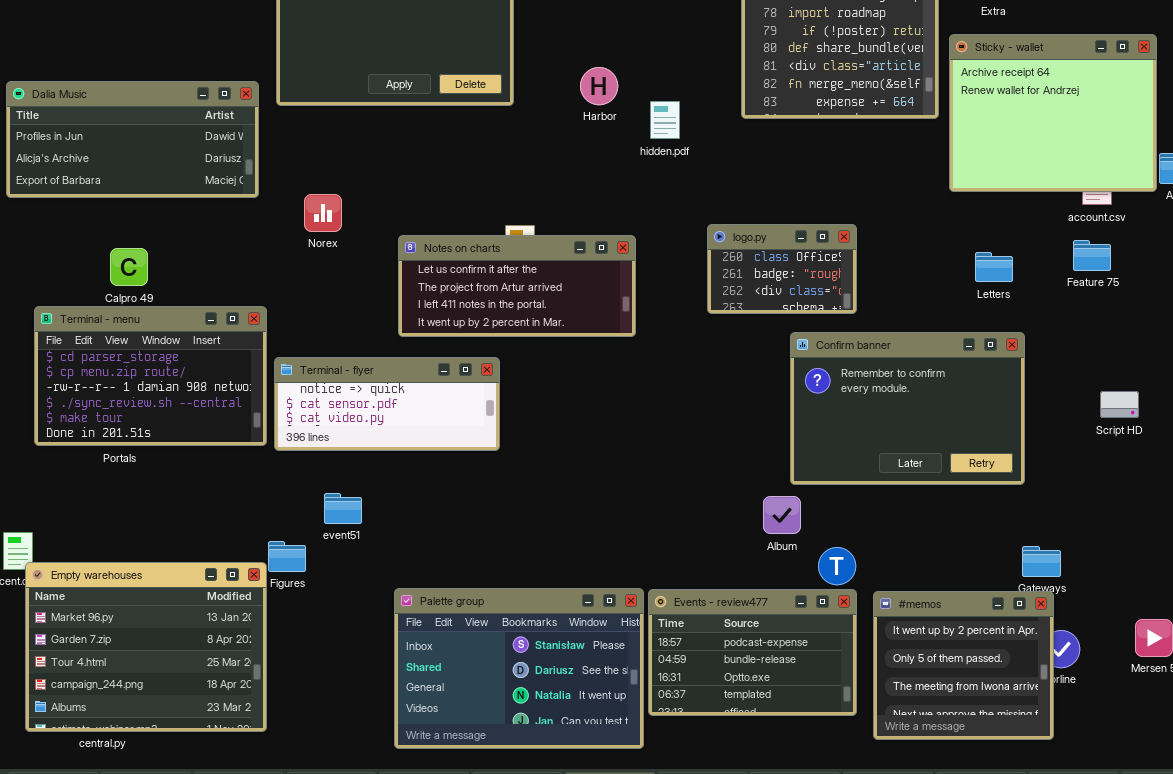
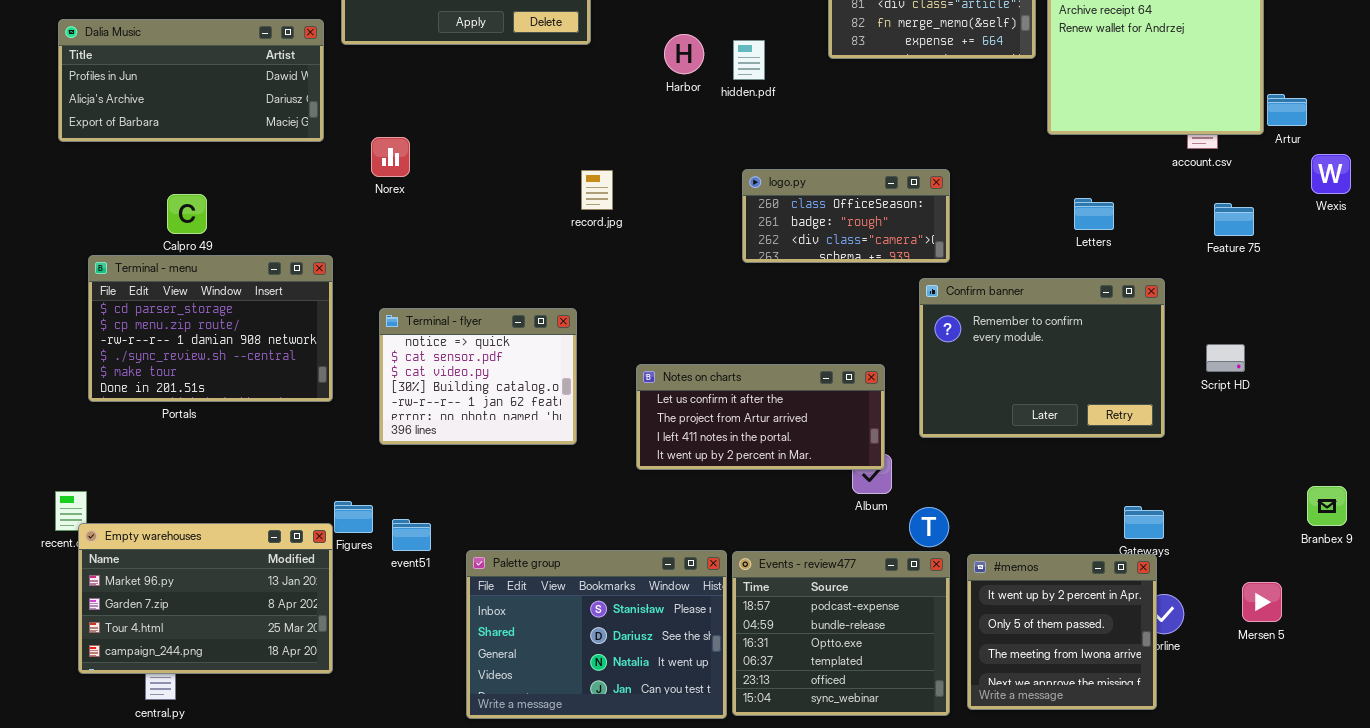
Harbor: [580,67,618,105] -> [664,34,704,74], moved
logo.py: [707,224,857,314] -> [742,169,950,263], resized
Notes on charts: [398,235,636,337] -> [636,364,885,470], moved
Feature 75: [1073,240,1111,271] -> [1214,203,1254,236], moved
Confirm banner: [790,332,1025,485] -> [919,278,1165,438], moved
Terminal - flyer: [274,357,500,451] -> [379,308,577,445], resized
event51: [324,493,362,524] -> [392,519,431,551], moved
Empty warehouses: [25,562,267,732] -> [78,523,333,674], resized
Events - review477: [648,589,857,716] -> [732,551,950,716], resized

